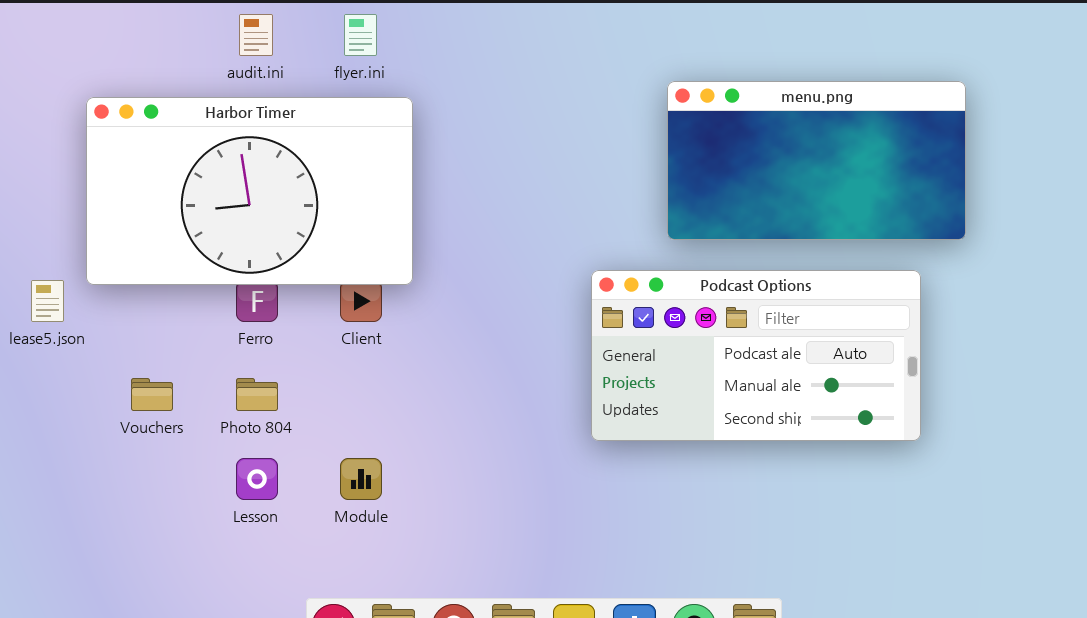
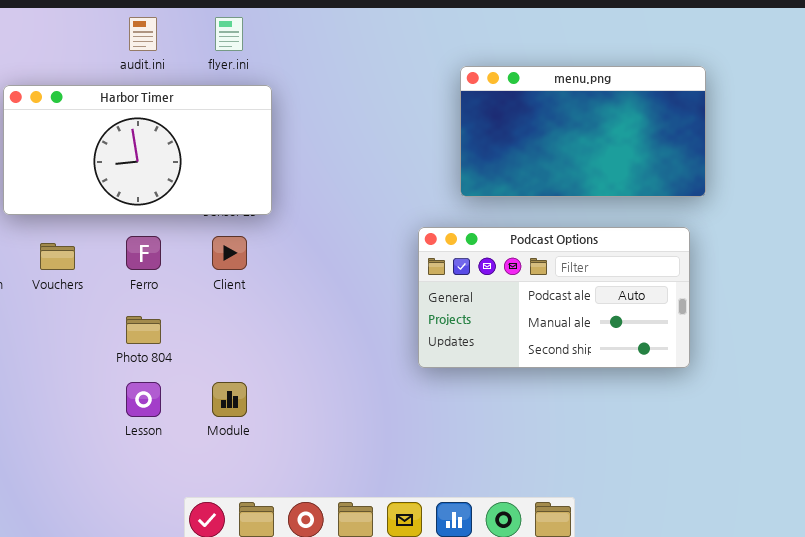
menu.png: [667,81,966,240] -> [460,66,706,197], moved
Harbor Timer: [86,97,413,285] -> [3,85,272,215], resized
Vouchers: [131,378,173,411] -> [40,243,75,270], moved

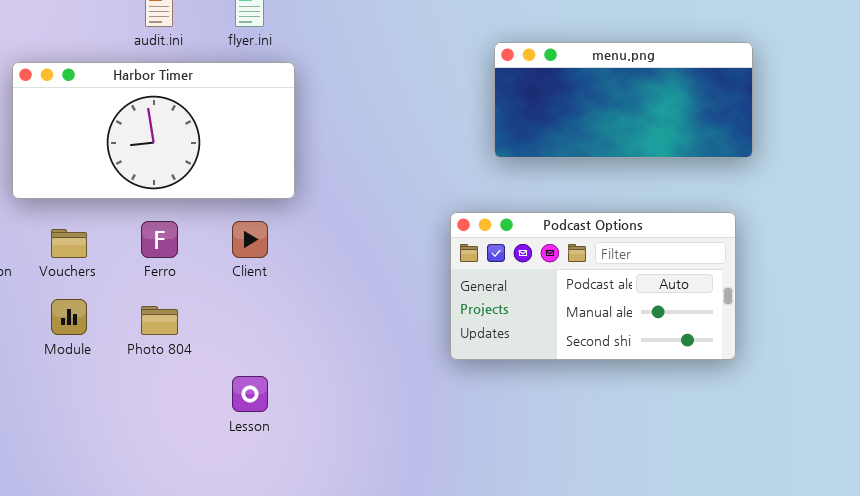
menu.png: [460,66,706,197] -> [494,42,753,158], resized
Lesson: [126,382,161,417] -> [232,376,268,412], moved
Module: [212,382,247,417] -> [51,299,87,335], moved

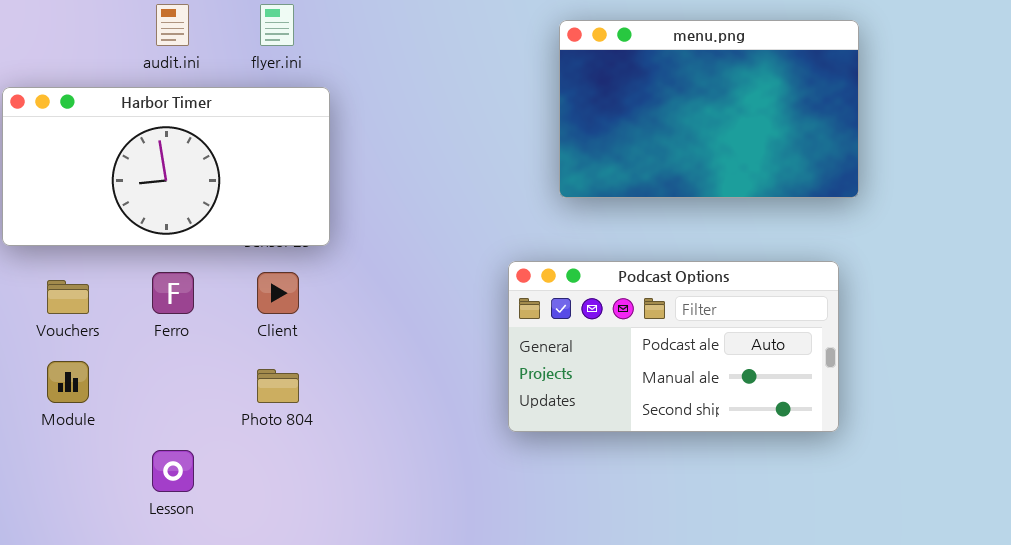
menu.png: [494,42,753,158] -> [559,20,859,198], resized
Photo 804: [141,306,178,335] -> [257,369,299,403], moved
Lesson: [232,376,268,412] -> [152,450,194,492], moved

